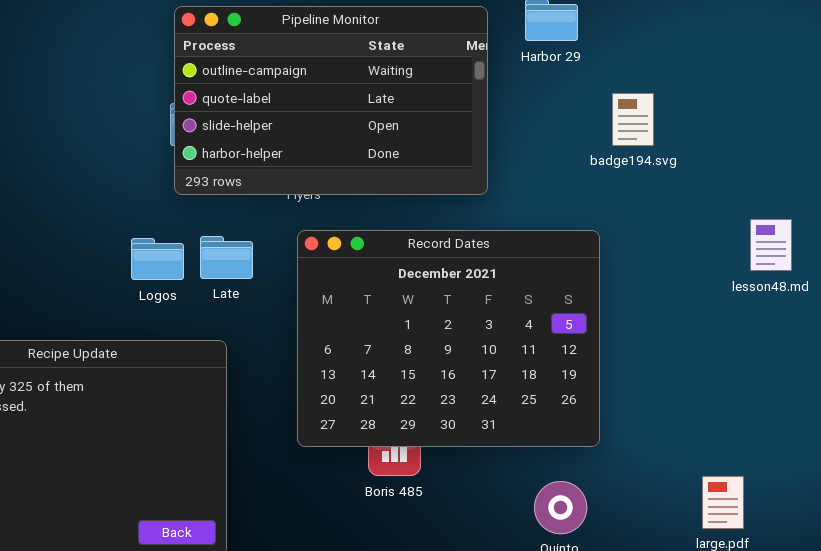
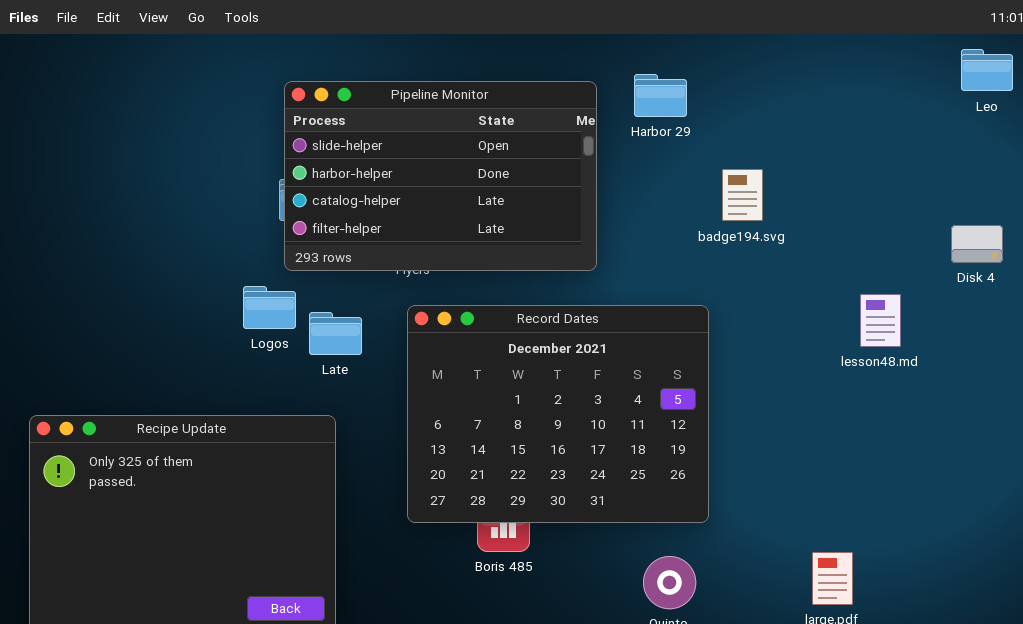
Pipeline Monitor: [174,6,488,195] -> [284,81,597,271], scrolled down 2 rows
Logos: [131,238,184,280] -> [243,286,296,329], moved

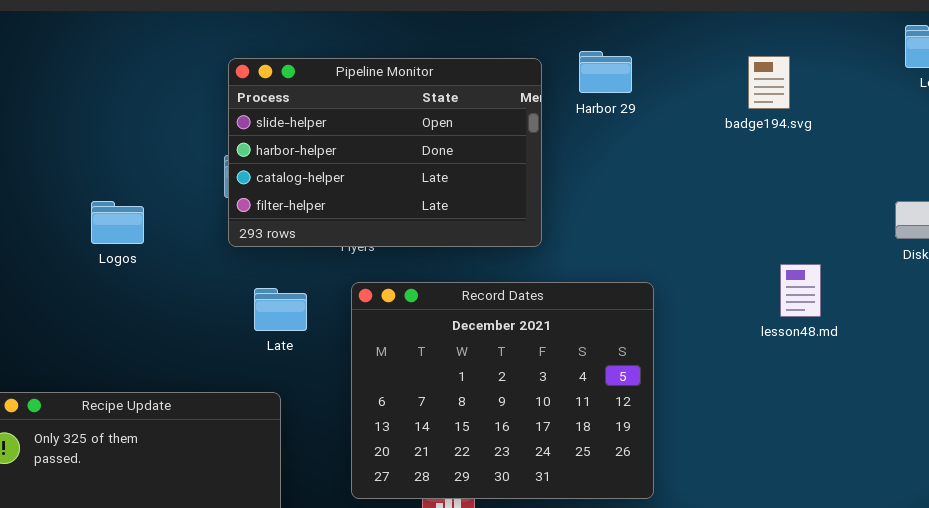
badge194.svg: [722,169,763,221] -> [748,56,790,109], moved
Logos: [243,286,296,329] -> [91,201,144,244], moved
lesson48.md: [860,294,901,347] -> [780,264,821,317], moved

